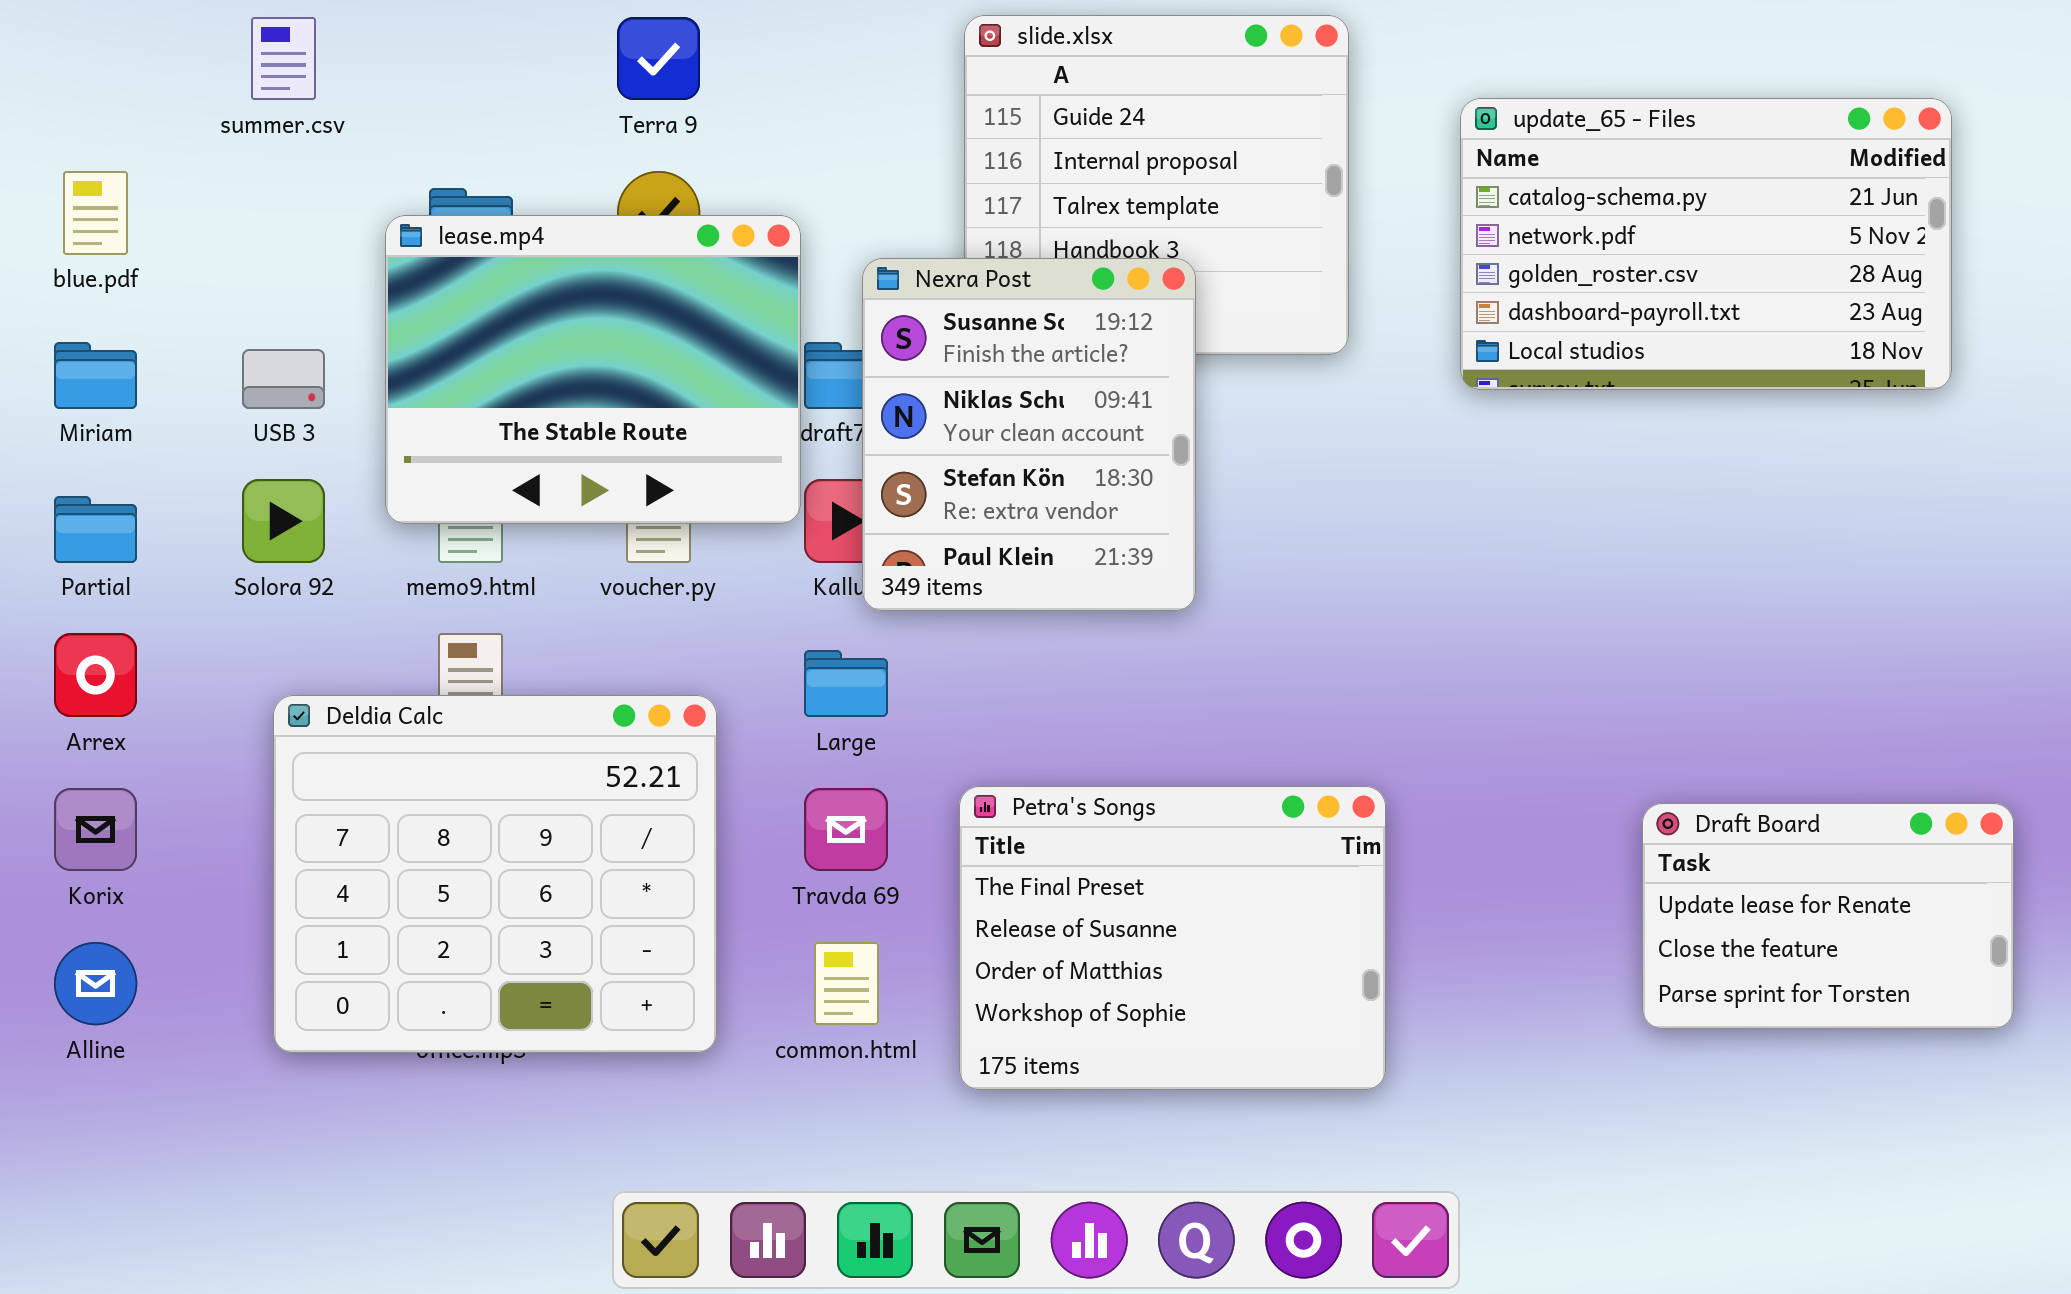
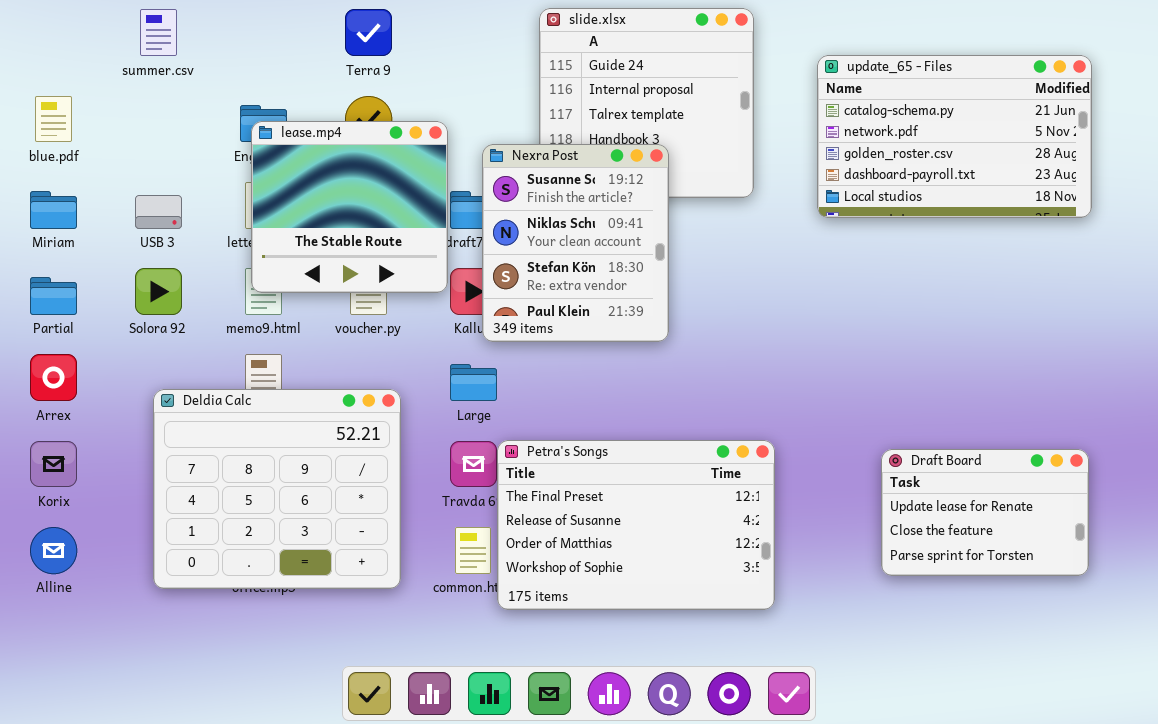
lease.mp4: [385,215,801,524] -> [251,121,448,293], resized
Petra's Songs: [959,786,1386,1090] -> [497,440,775,610], resized
Draft Board: [1642,803,2014,1029] -> [881,449,1089,576], moved

